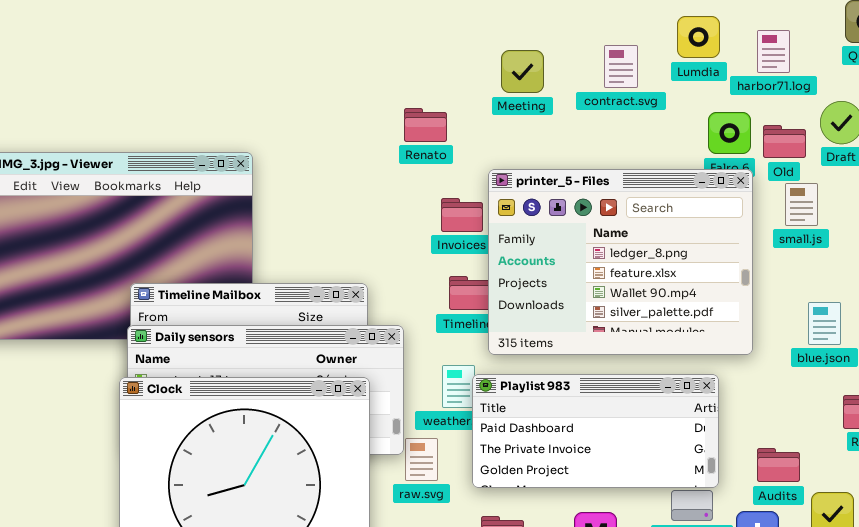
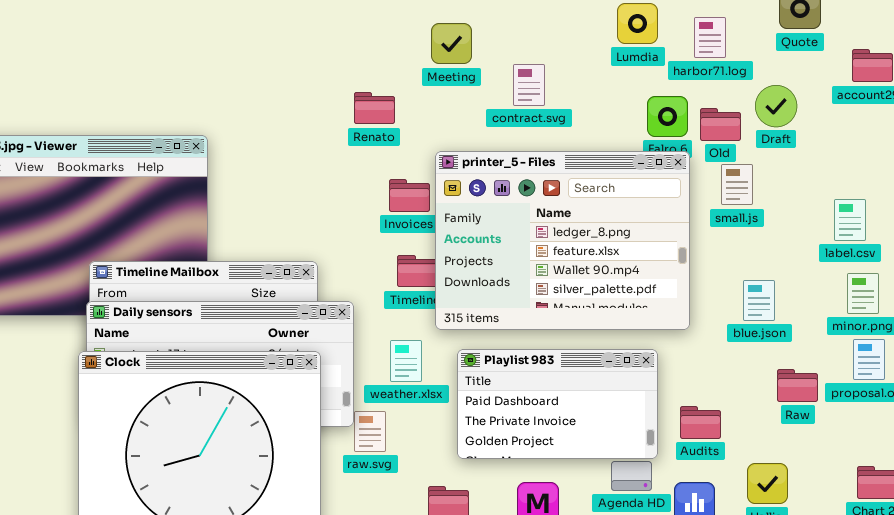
contract.svg: [604,45,638,88] -> [513,64,545,106], moved
Meeting: [501,50,544,93] -> [431,23,472,64], moved
Playlist 983: [472,374,719,488] -> [457,349,658,459], resized
Audits: [757,448,800,482] -> [680,406,721,439], moved

